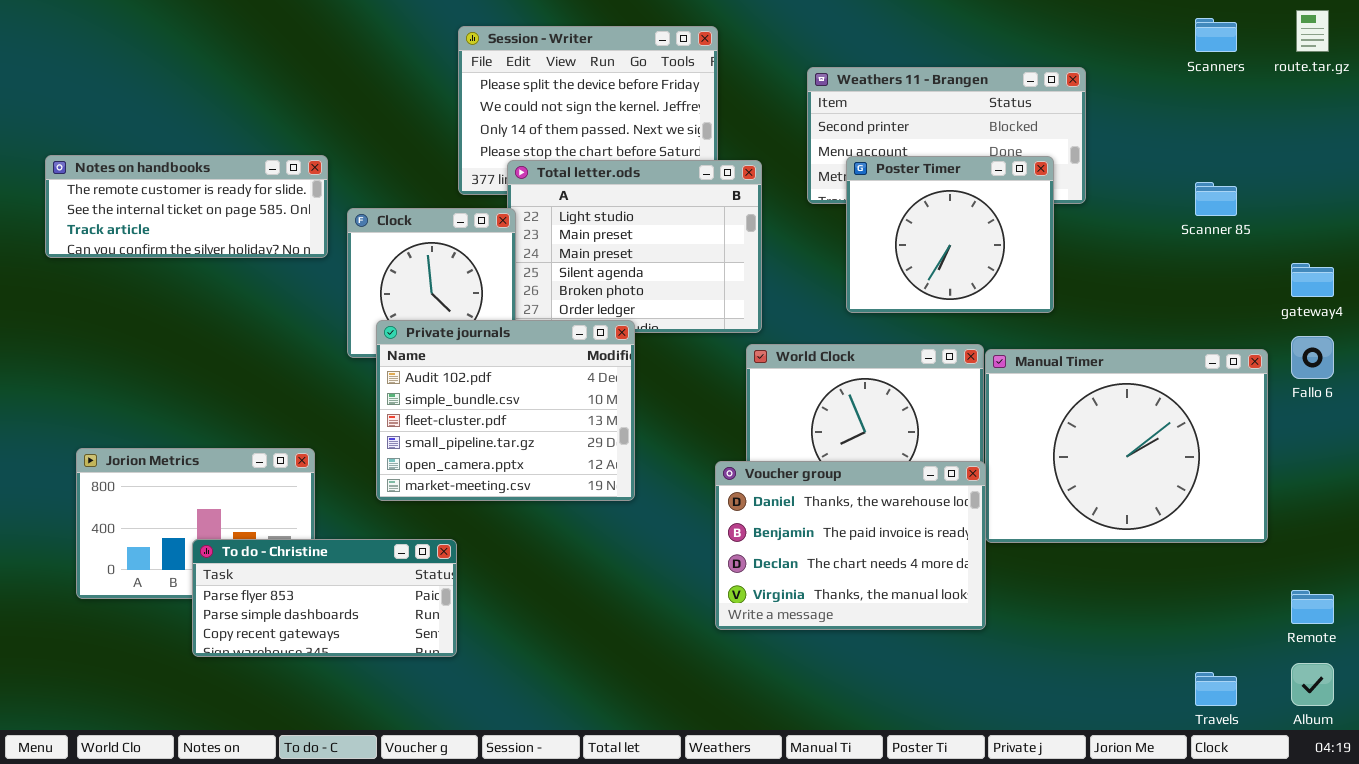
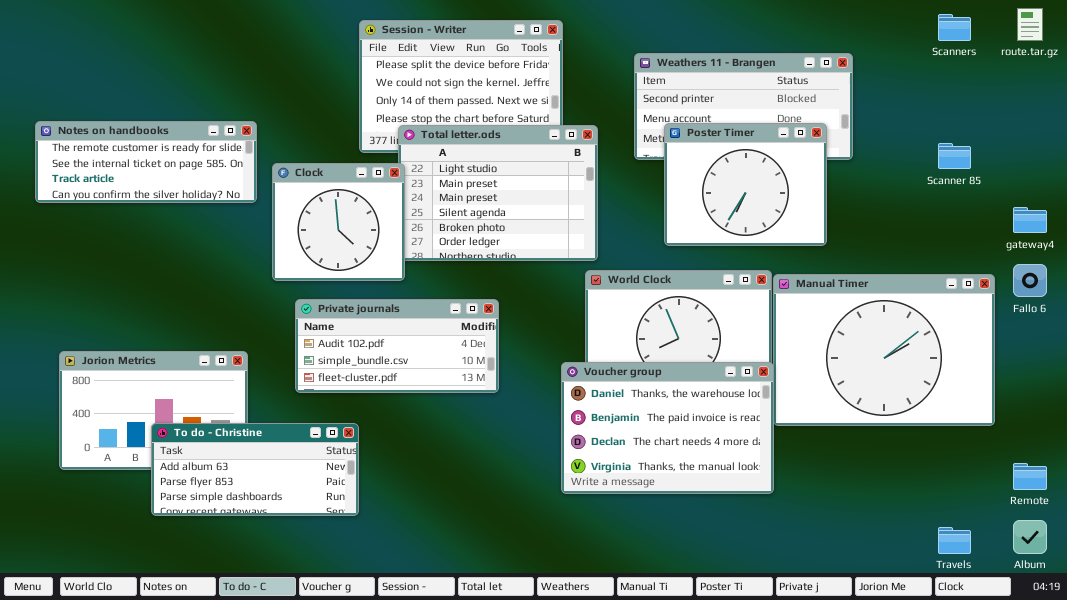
Private journals: [376,320,635,501] -> [295,299,499,393], resized
To do - Christine: [192,539,457,657] -> [151,423,359,516], scrolled up 1 row

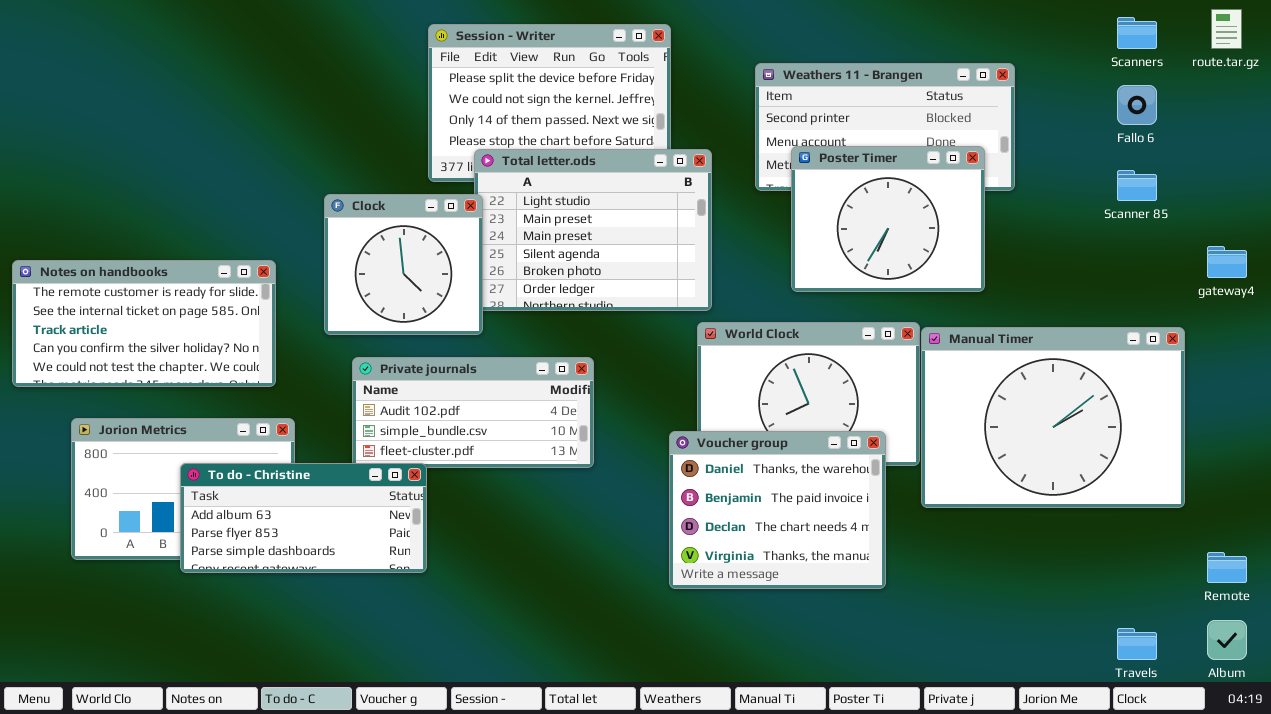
Notes on handbooks: [35,121,257,203] -> [12,260,276,387], moved, resized
Fallo 6: [1013,264,1047,297] -> [1117,85,1157,125], moved
Voucher group: [561,362,774,494] -> [669,431,886,589], resized
To do - Christine: [151,423,359,516] -> [180,463,427,573], moved

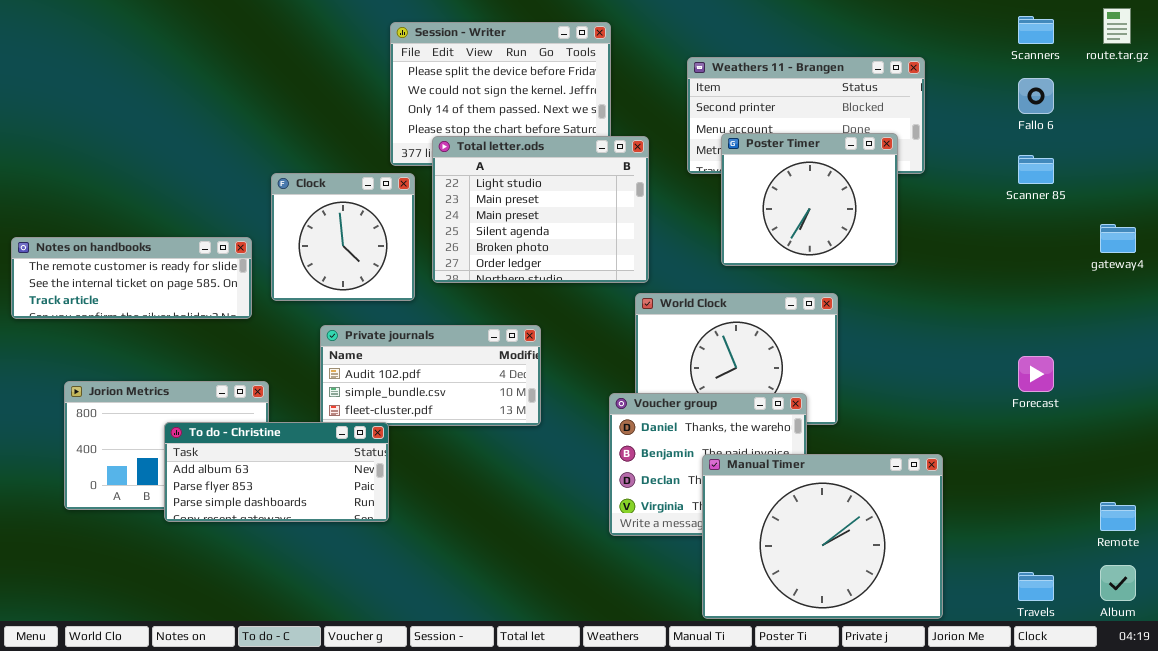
Clock: [324,194,483,335] -> [271,173,415,301], moved
Notes on handbooks: [12,260,276,387] -> [11,237,252,319], resized
Manual Timer: [921,327,1185,508] -> [702,454,943,619], moved

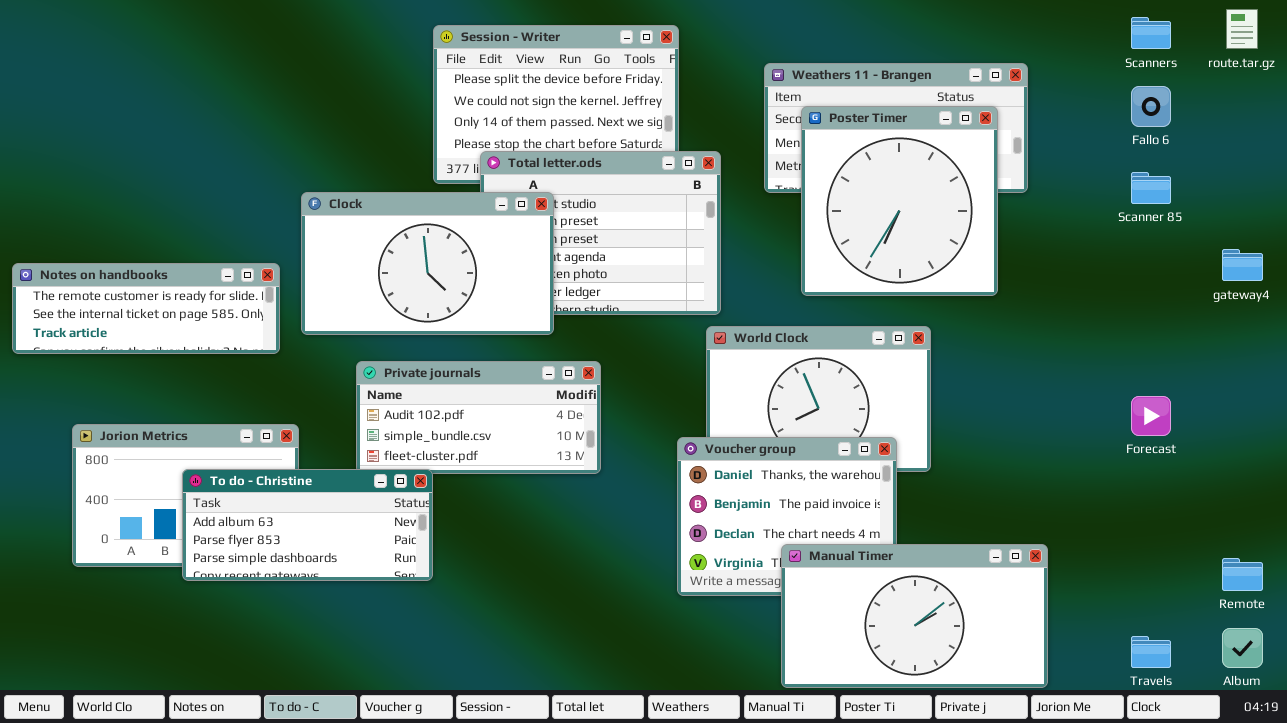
Poster Timer: [721,133,898,266] -> [801,106,998,296], resized
Clock: [271,173,415,301] -> [301,192,554,335], resized
Manual Timer: [702,454,943,619] -> [781,544,1048,688], resized

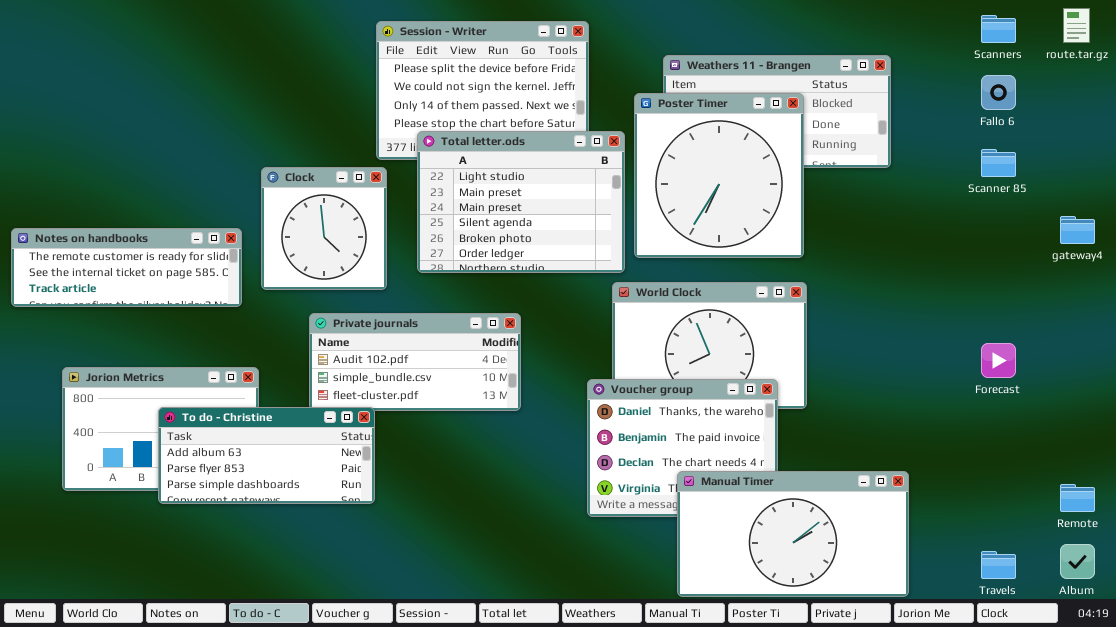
Poster Timer: [801,106,998,296] -> [634,93,804,258], moved
Clock: [301,192,554,335] -> [261,167,387,290], resized

